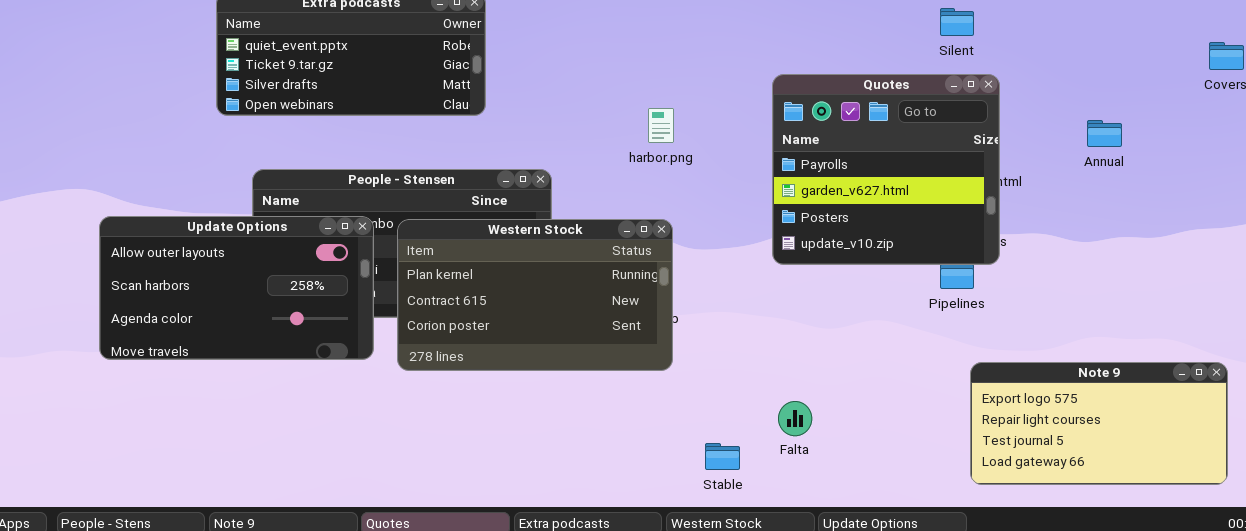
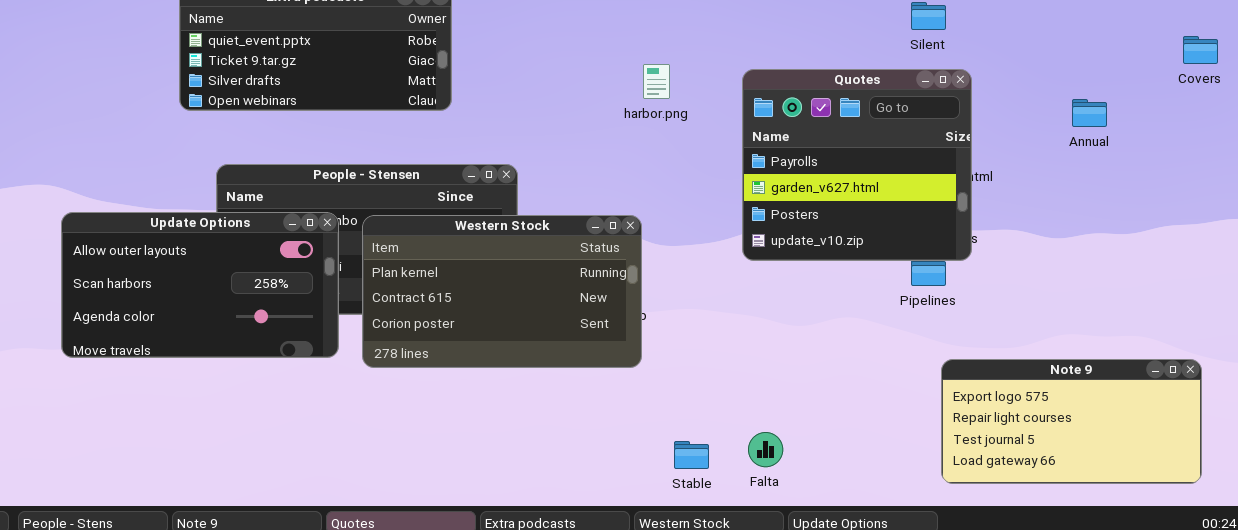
harbor.png: [648,108,674,143] -> [643,64,670,99], moved
Annual: [1087,120,1122,147] -> [1072,99,1107,127], moved
Falta: [778,401,812,436] -> [748,432,783,467], moved

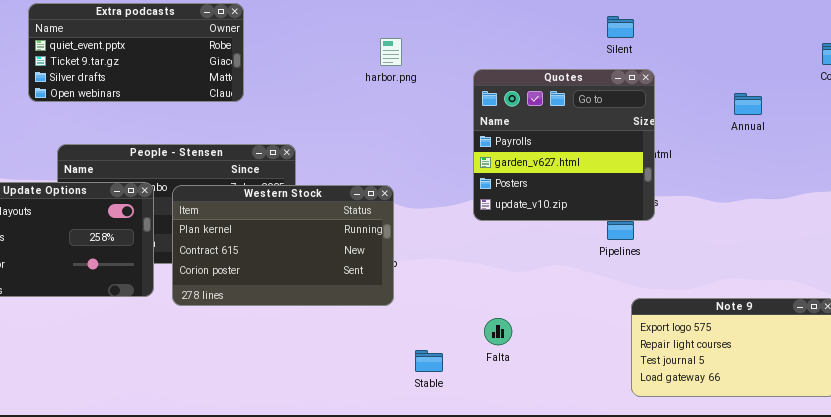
harbor.png: [643,64,670,99] -> [380,38,402,66], moved
Falta: [748,432,783,467] -> [484,318,512,345], moved
Stable: [674,441,709,469] -> [415,350,443,372], moved

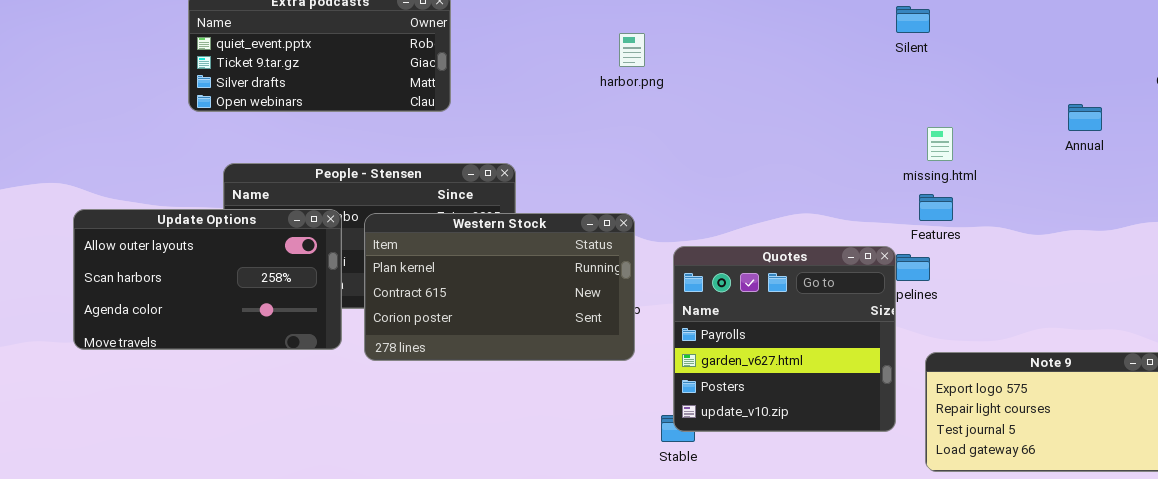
Quotes: [473,69,655,221] -> [673,246,896,432], moved
Annual: [734,93,762,115] -> [1068,104,1102,131], moved

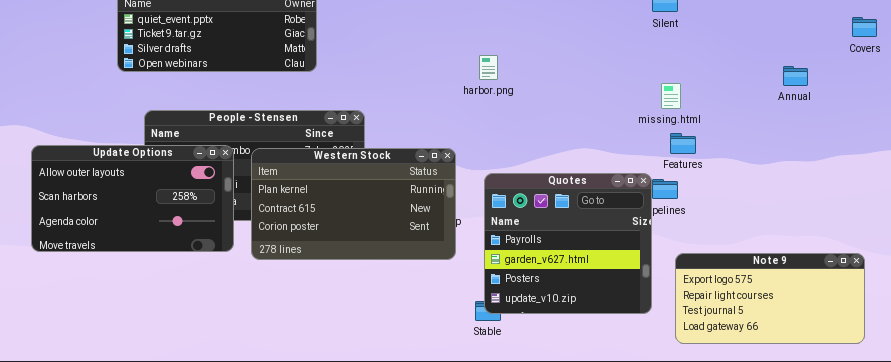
harbor.png: [619,33,645,67] -> [479,55,498,80], moved
missing.html: [927,127,953,161] -> [661,83,681,109], moved

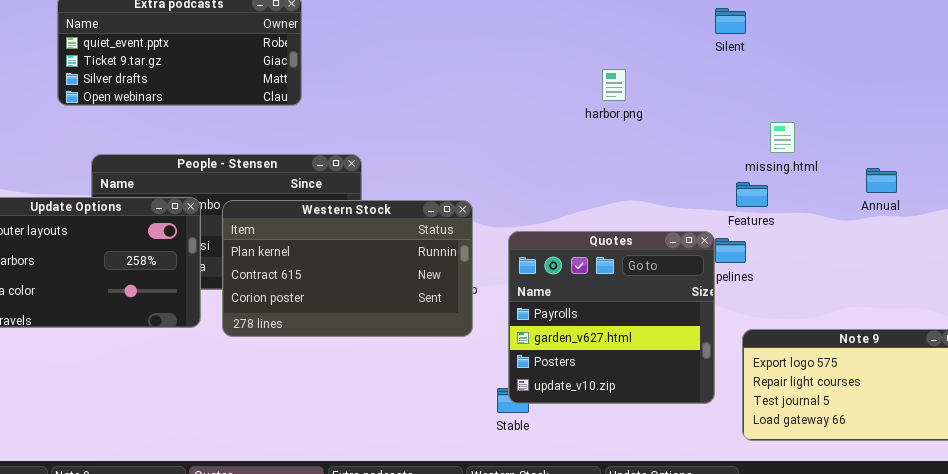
harbor.png: [479,55,498,80] -> [602,69,626,101], moved
Annual: [783,66,808,86] -> [866,168,897,193], moved
missing.html: [661,83,681,109] -> [770,122,795,153], moved

